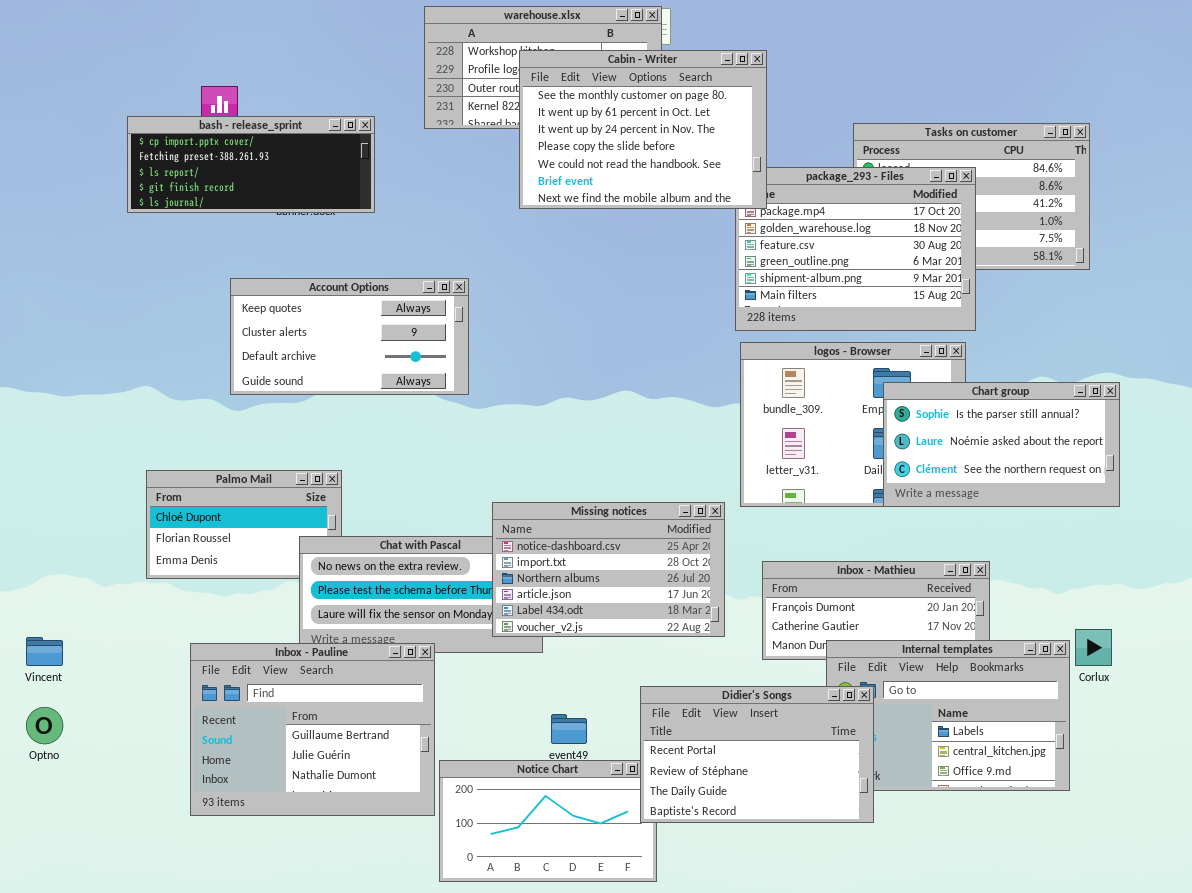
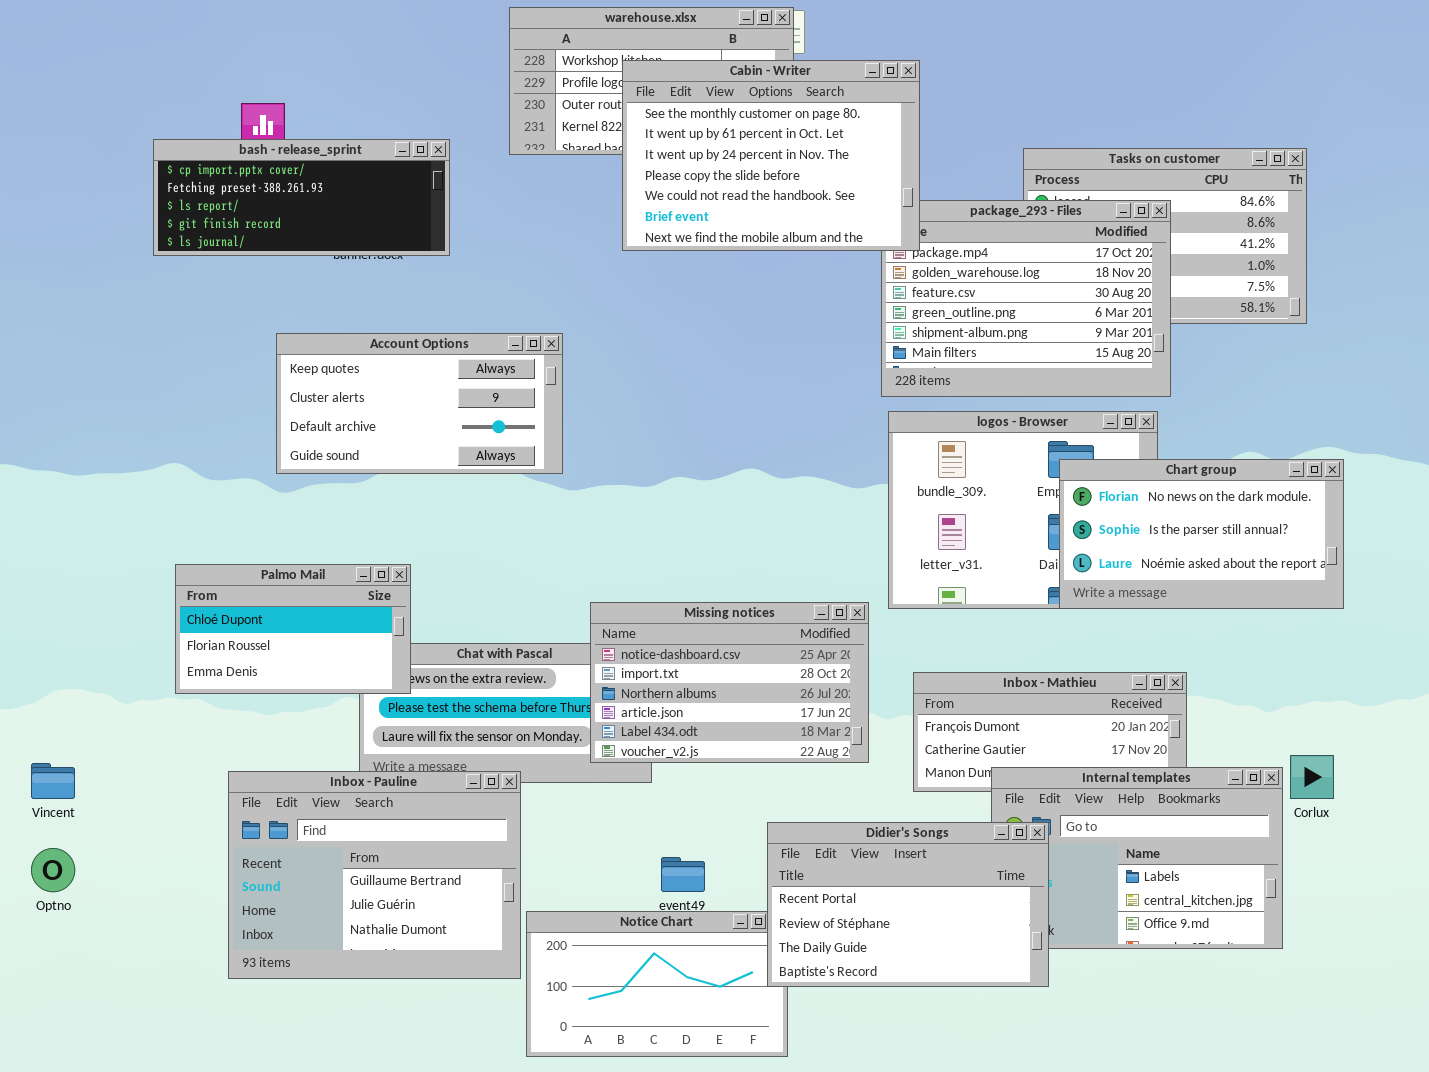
Chart group: [883,382,1120,507] -> [1059,459,1344,609], scrolled up 1 row
Palmo Mail: [146,470,342,579] -> [175,564,411,694], raised

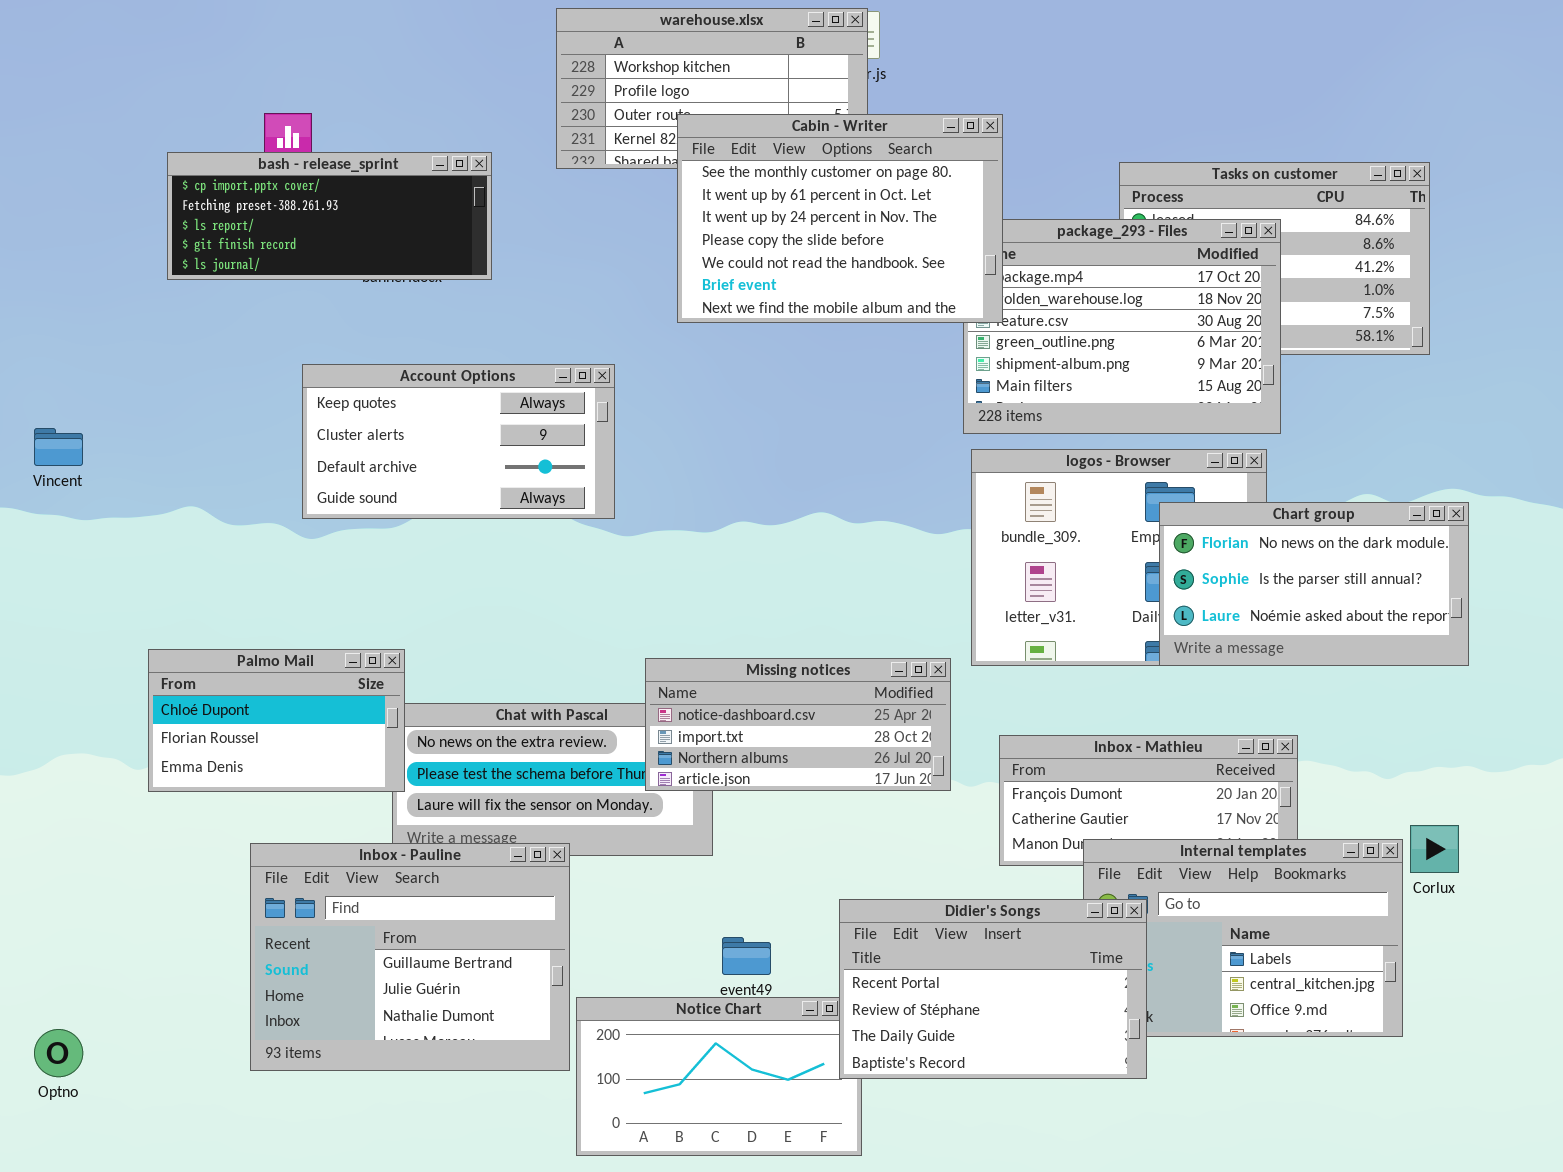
Cabin - Writer: [622,60,920,251] -> [677,114,1003,323], moved
Palmo Mail: [175,564,411,694] -> [148,649,405,792], moved
Missing notices: [590,602,869,763] -> [645,658,951,791], resized
Vincent: [31,763,75,799] -> [34,428,83,466], moved
Optno: [31,848,75,892] -> [34,1029,83,1077], moved

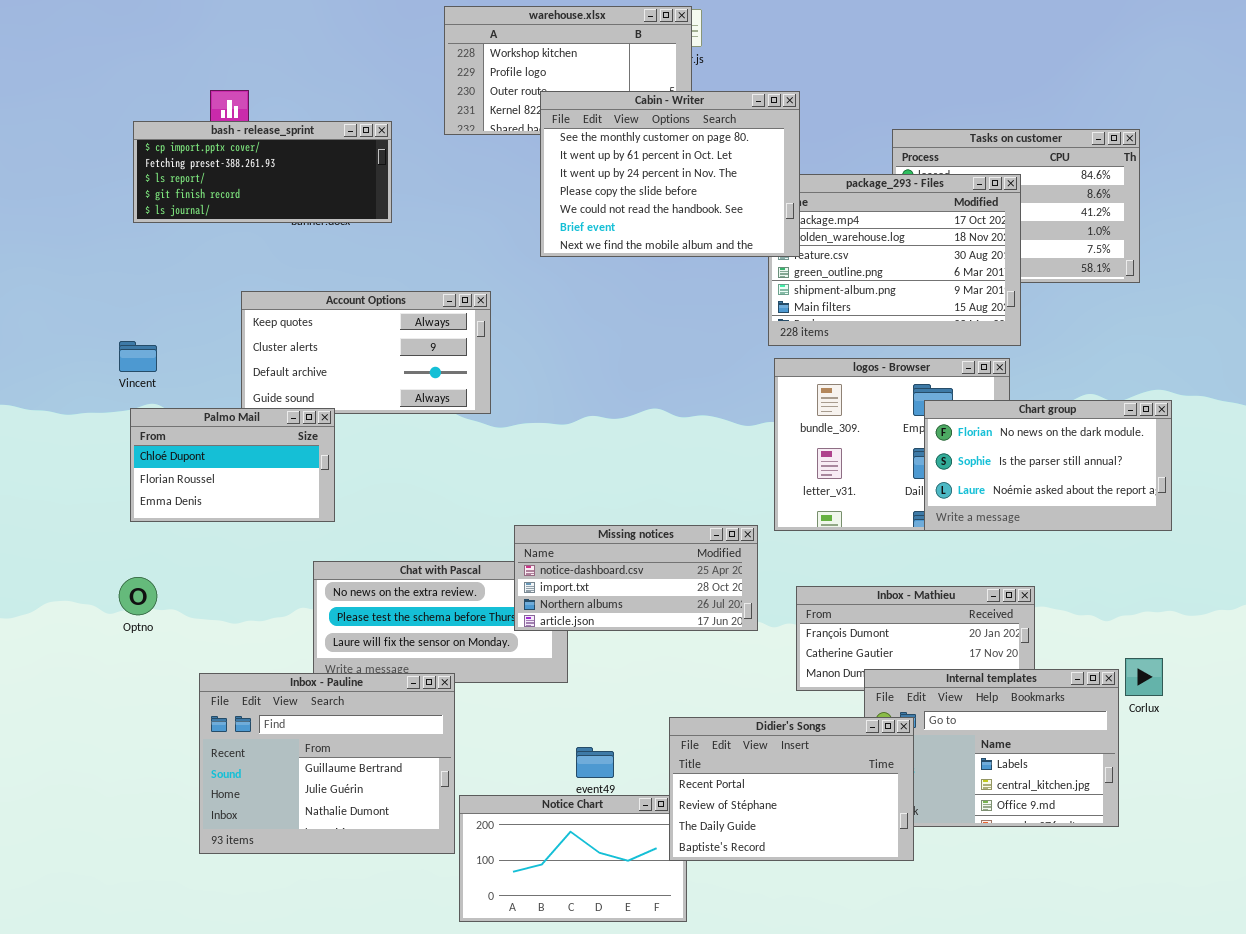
Vincent: [34,428,83,466] -> [119,341,157,372], moved
Palmo Mail: [148,649,405,792] -> [130,408,335,522], moved
Optno: [34,1029,83,1077] -> [119,577,157,615], moved

